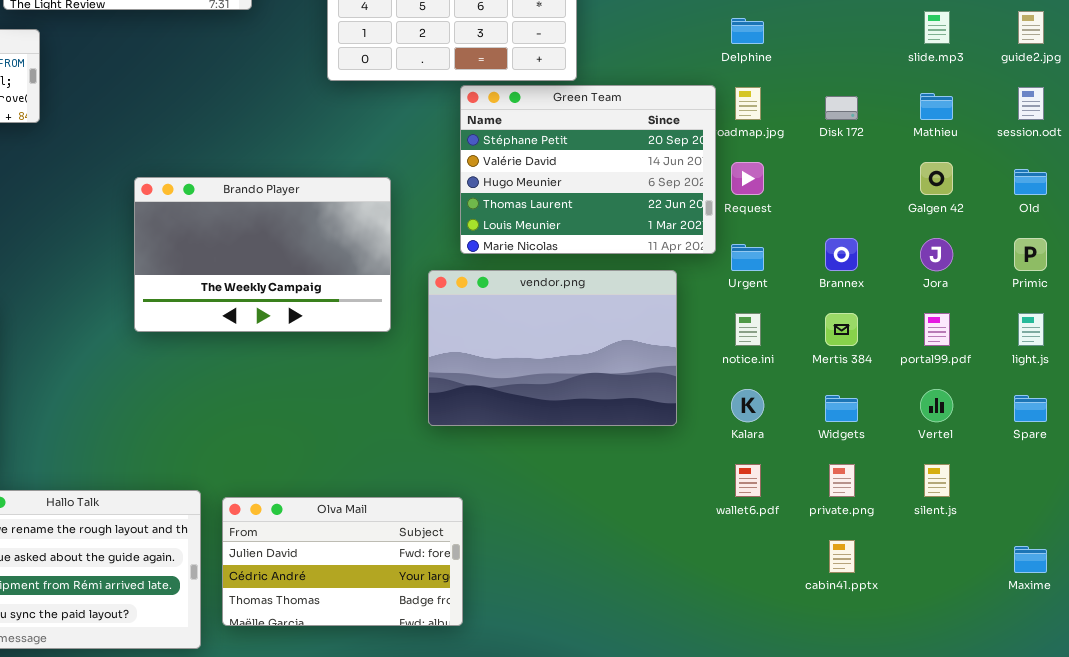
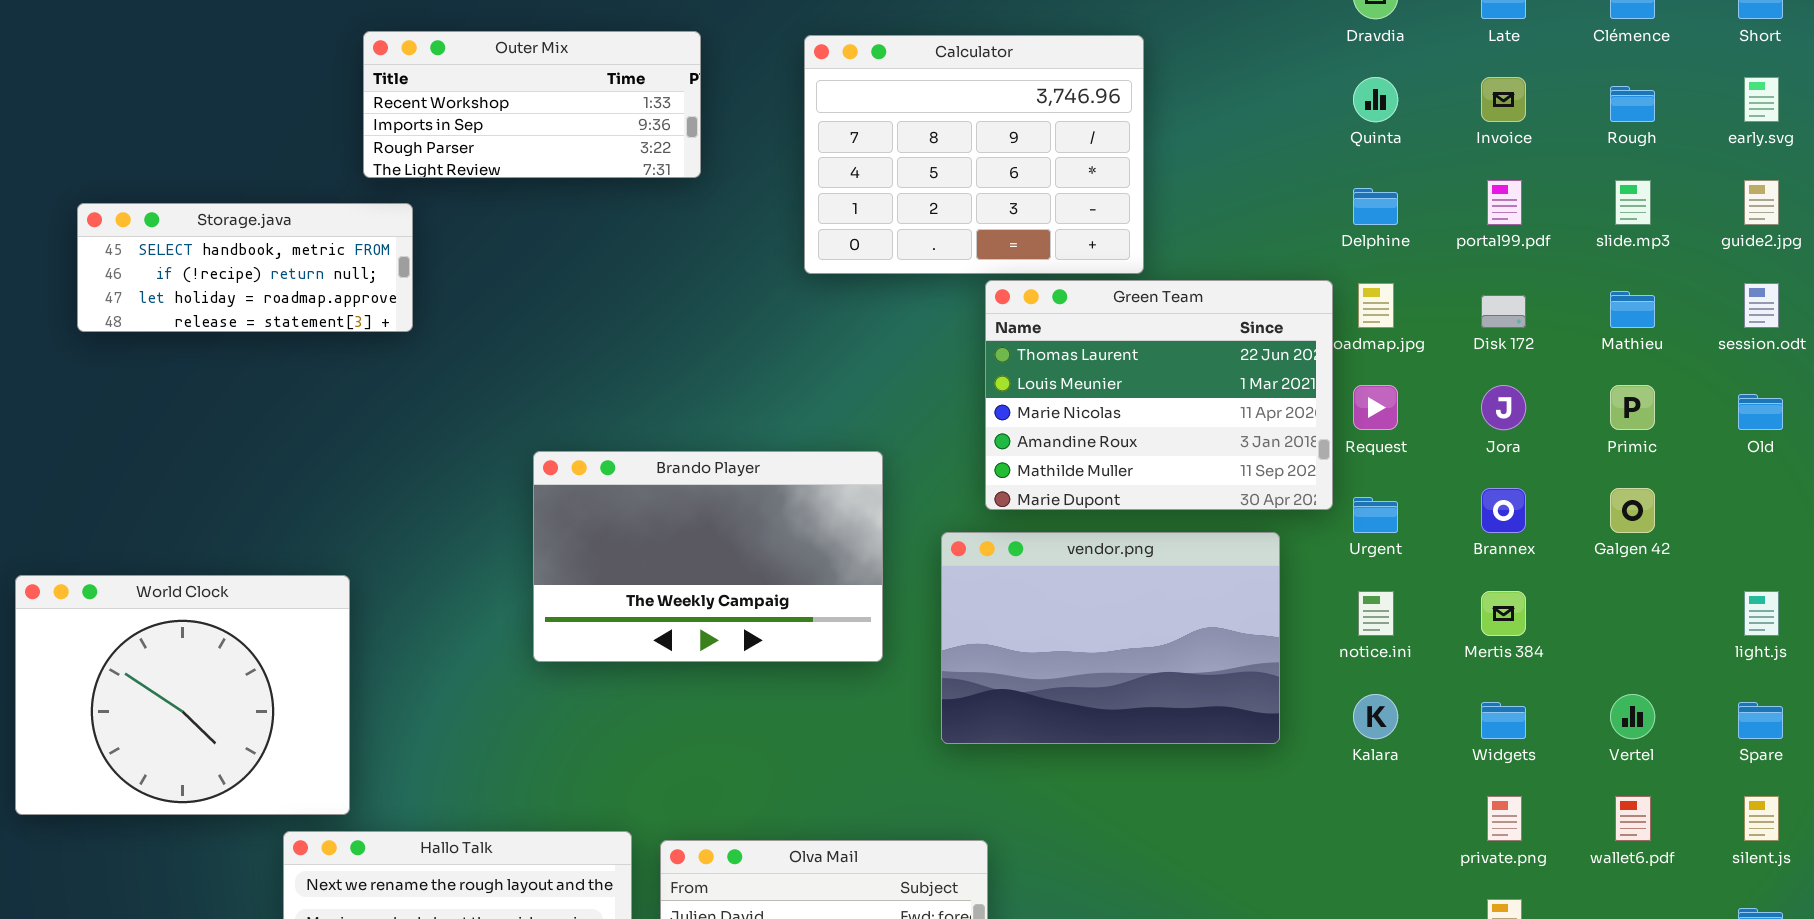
Green Team: [460,85,716,254] -> [985,280,1333,510], scrolled down 3 rows
Galgen 42: [920,162,953,195] -> [1610,488,1655,533], moved
Brando Player: [134,177,391,332] -> [533,451,883,662], moved
Jora: [920,238,953,271] -> [1481,385,1526,430], moved
Primic: [1014,238,1047,271] -> [1610,385,1655,430], moved
portal99.pdf: [924,313,950,346] -> [1487,180,1522,225], moved
wallet6.pdf: [735,464,761,497] -> [1615,796,1651,841], moved
silent.js: [924,464,950,497] -> [1744,796,1779,841], moved

